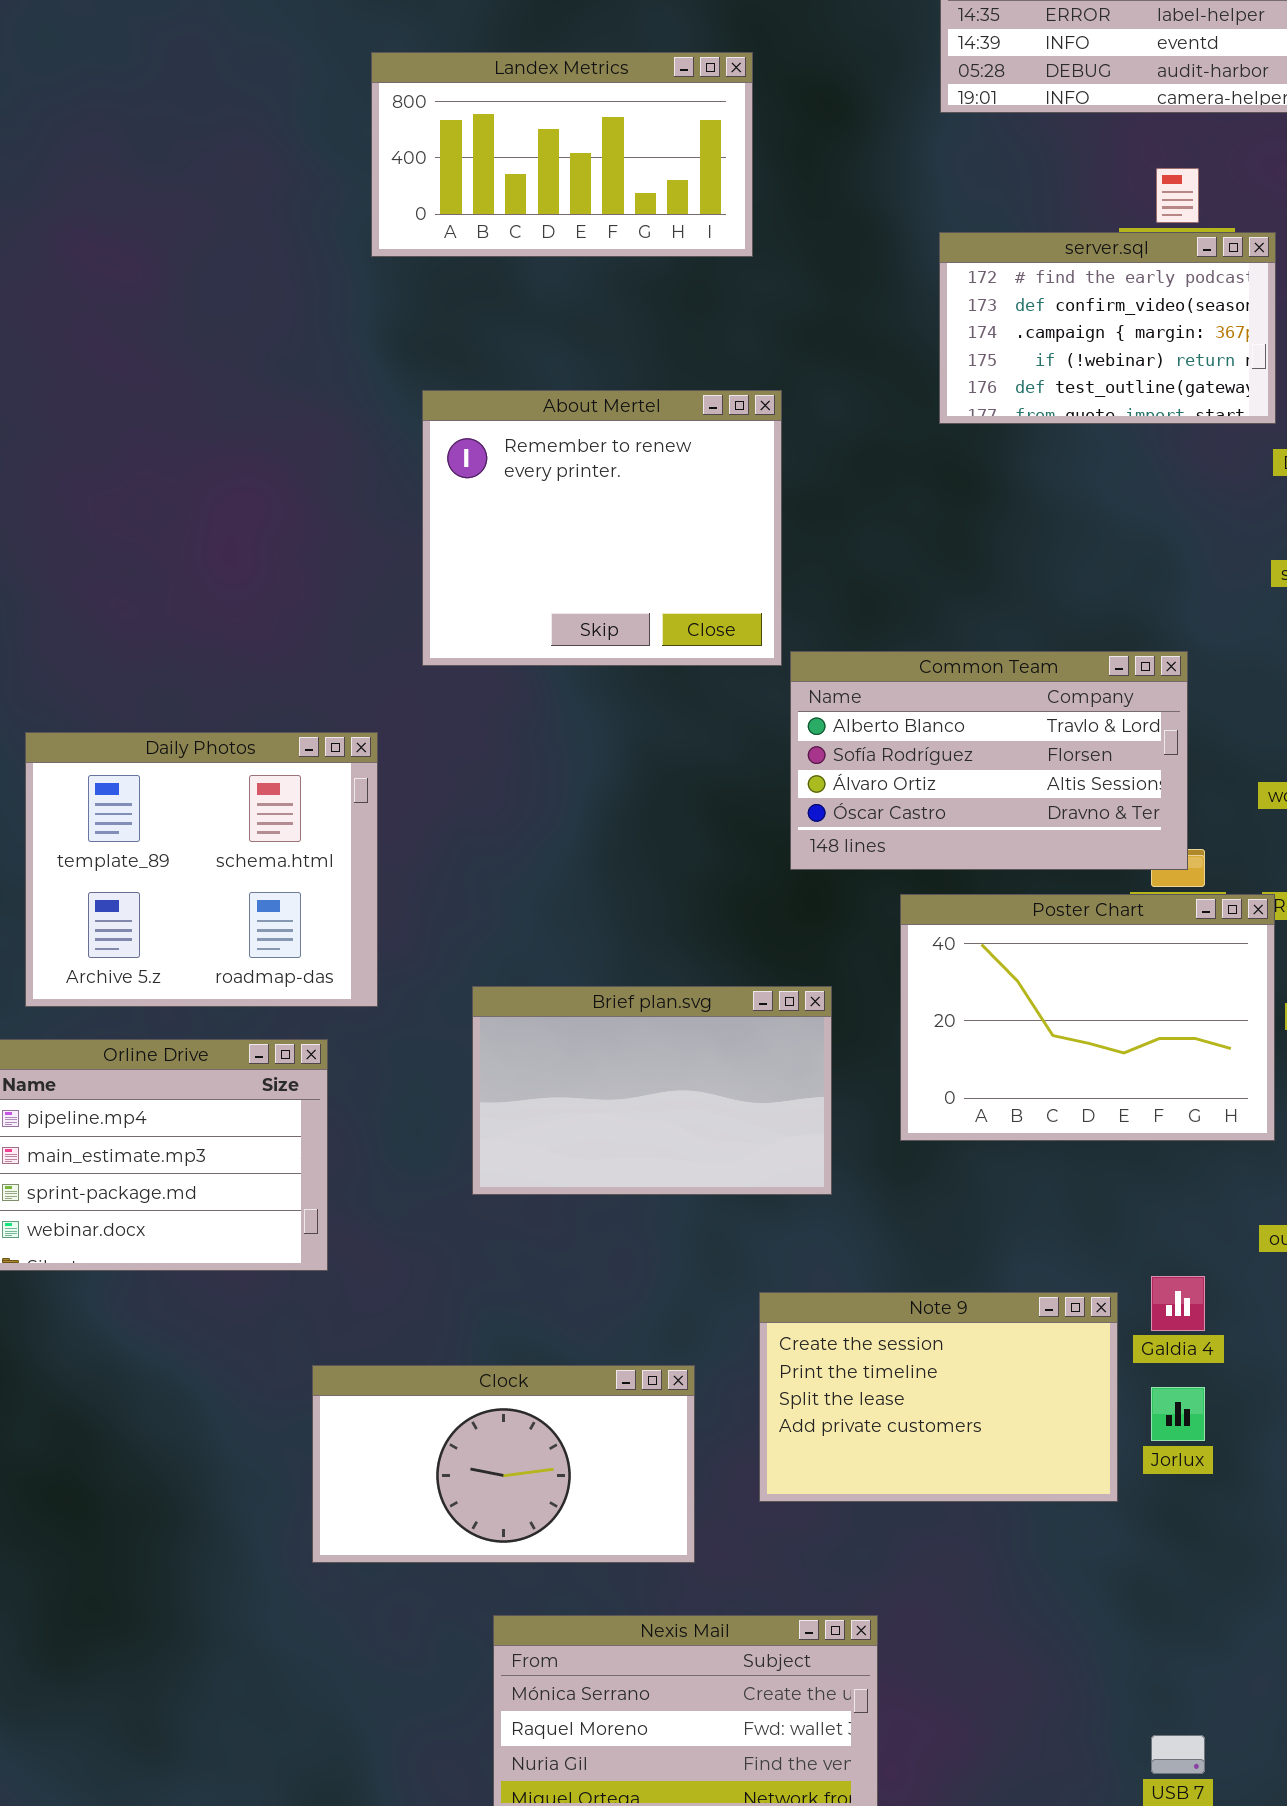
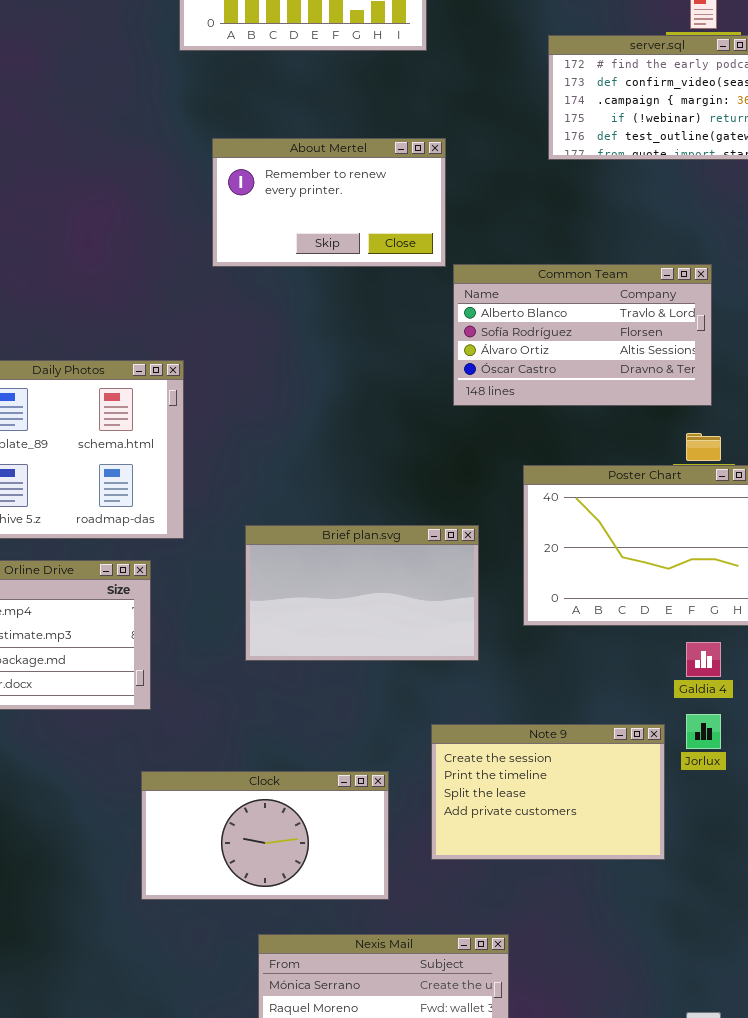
About Mertel: [422,390,782,666] -> [212,138,446,267], resized
Common Team: [790,651,1188,870] -> [453,264,712,406], moved
Galdia 4: [1151,1276,1205,1331] -> [686,642,721,677], moved
Jorlux: [1151,1387,1205,1441] -> [686,714,721,749], moved

